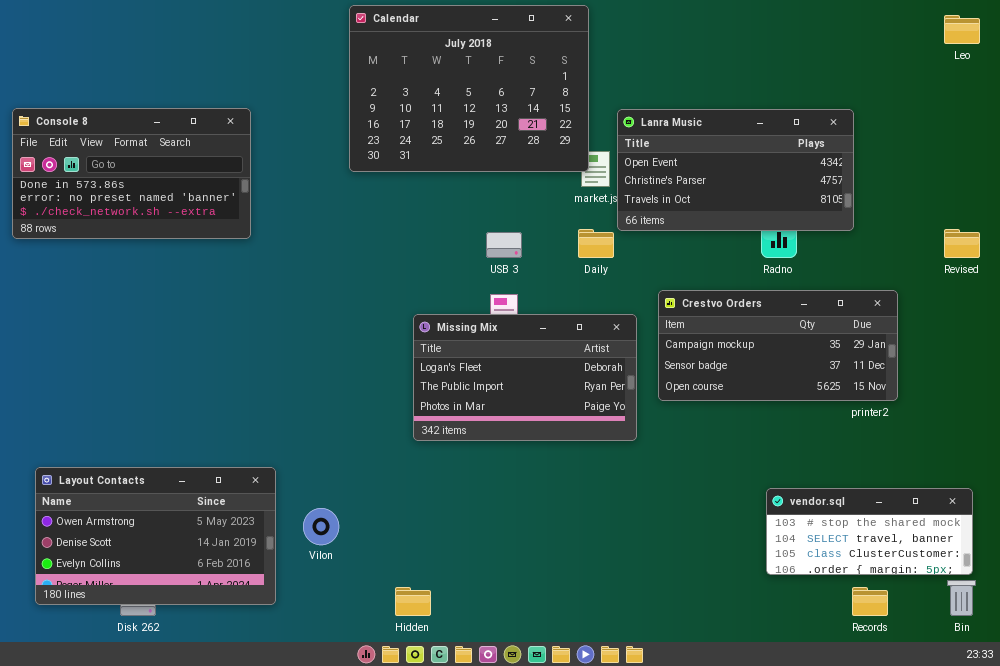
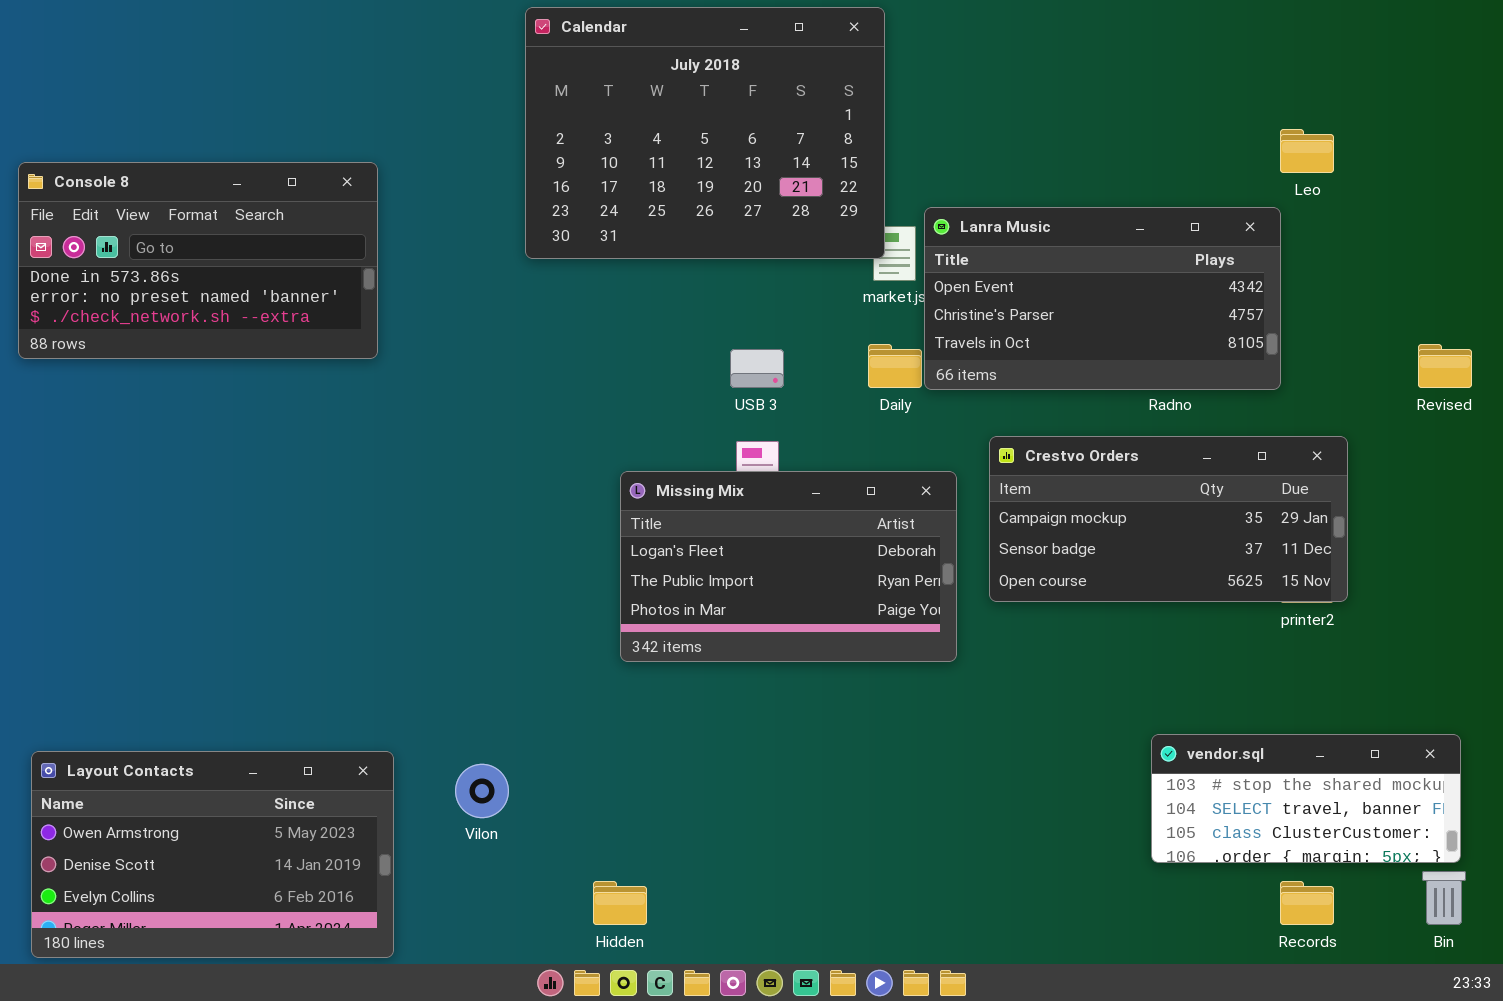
Leo: [944,15,980,44] -> [1280,129,1334,173], moved
Lanra Music: [617,109,854,231] -> [924,207,1281,390], moved
Layout Contacts: [35,467,276,605] -> [31,751,394,958], moved

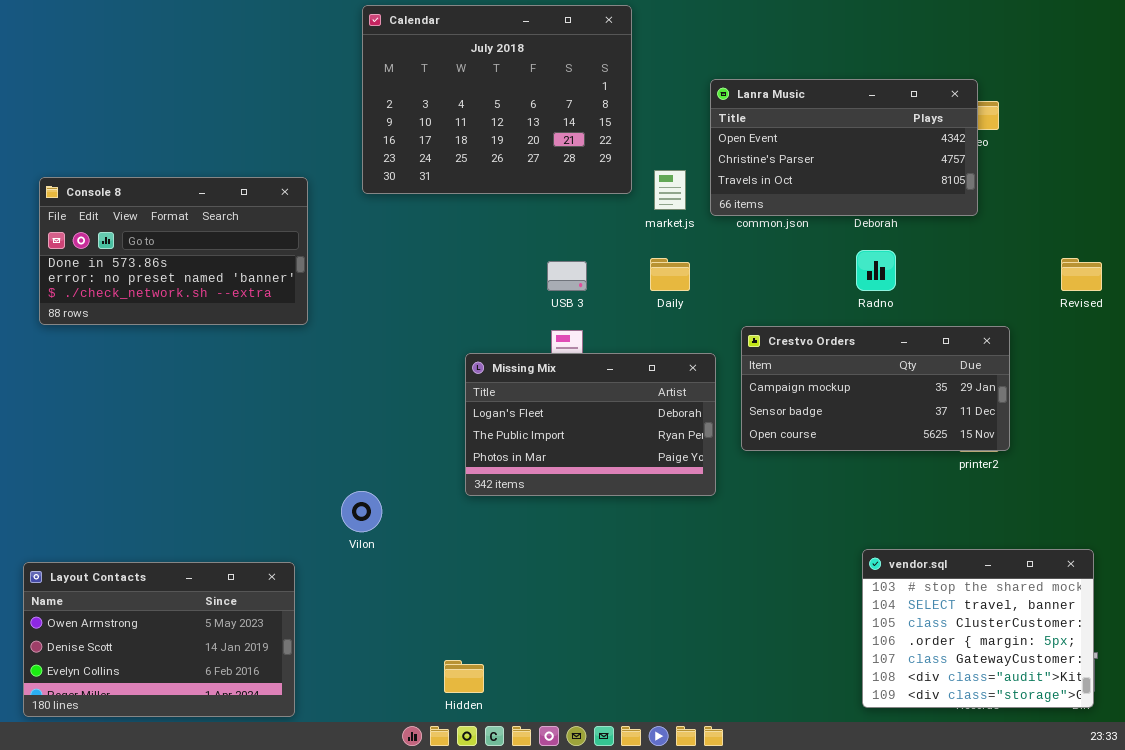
Calendar: [525,7,885,259] -> [362,5,632,194], moved
Console 8: [18,162,378,359] -> [39,177,308,325], moved
Lanra Music: [924,207,1281,390] -> [710,79,978,216], moved
vendor.sql: [1151,734,1461,863] -> [862,549,1094,708], resized
Vilon: [455,764,509,818] -> [341,491,382,532], moved

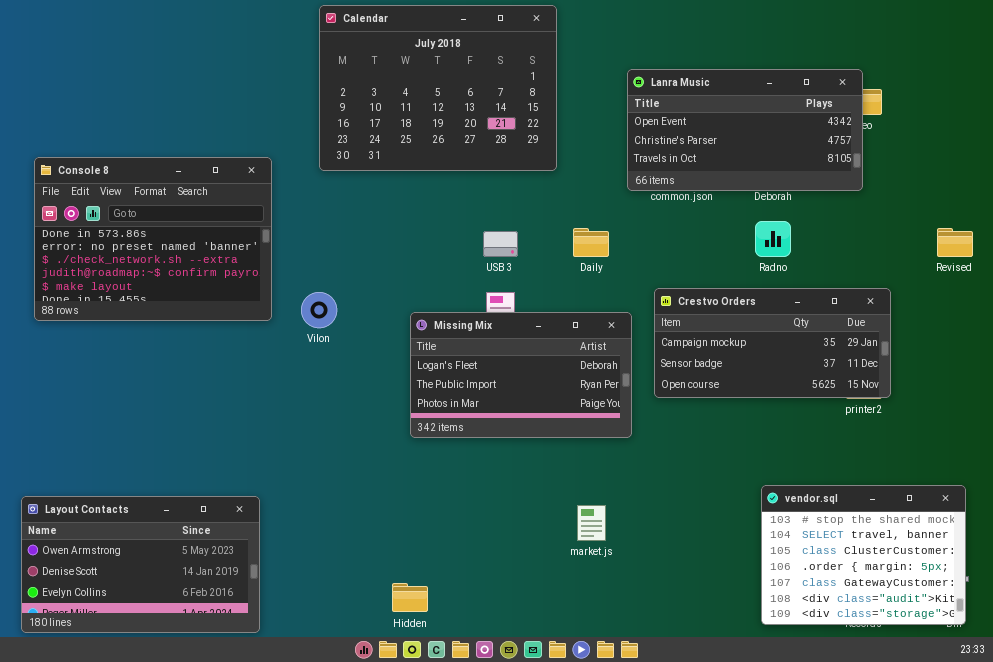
market.js: [654,170,686,210] -> [577,505,606,541], moved
Console 8: [39,177,308,325] -> [34,157,272,321], resized
Vilon: [341,491,382,532] -> [301,292,337,328], moved

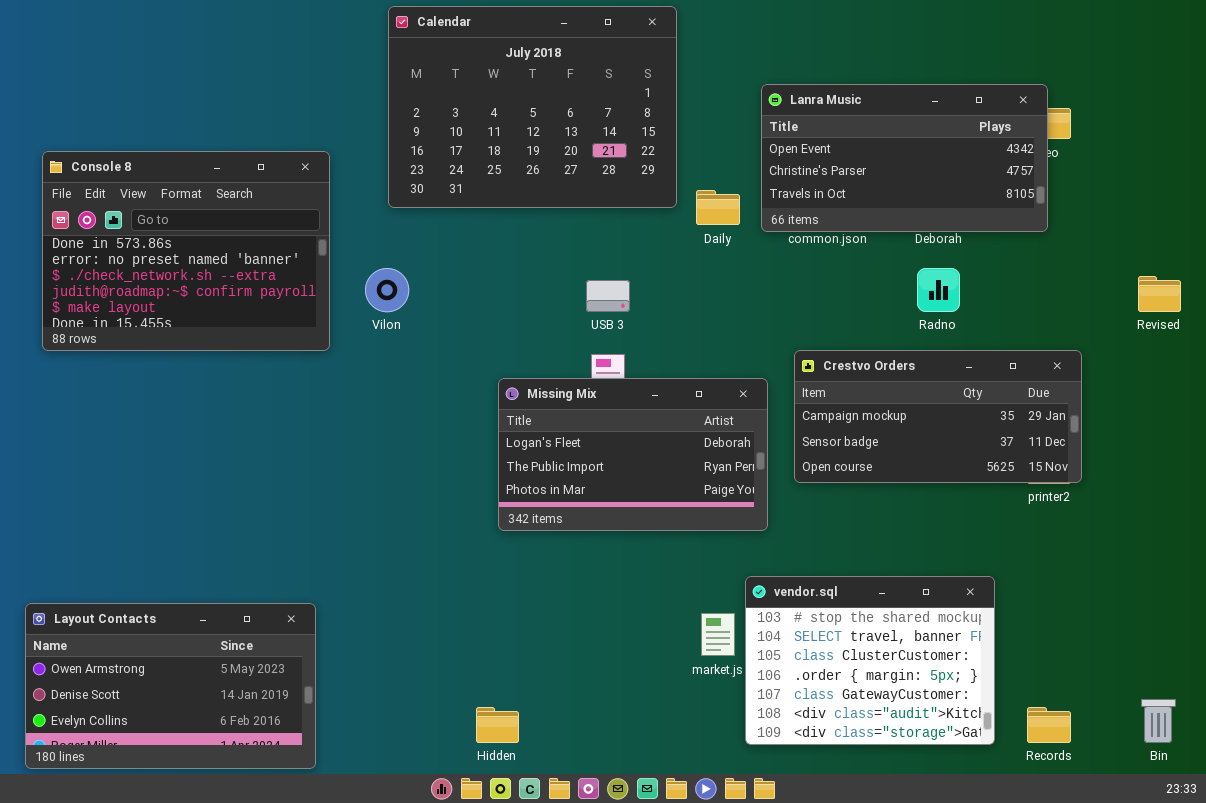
Console 8: [34,157,272,321] -> [42,151,330,351], moved
Daily: [573,228,609,257] -> [696,190,740,225], moved
Vilon: [301,292,337,328] -> [365,268,409,312], moved
vendor.sql: [761,485,966,625] -> [745,576,995,745], moved

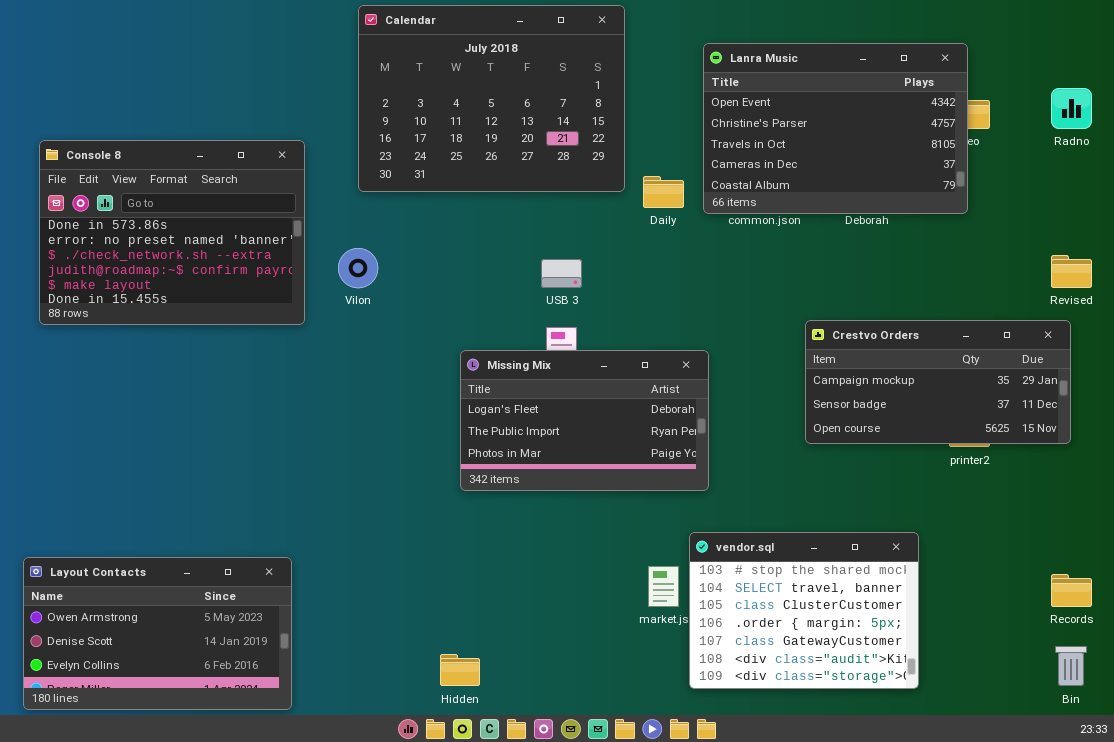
Lanra Music: [761,84,1048,232] -> [703,43,968,214], resized
Radno: [917,268,960,312] -> [1051,88,1092,129], moved
Crestvo Orders: [794,350,1082,483] -> [805,320,1071,444], moved
Records: [1027,707,1071,743] -> [1051,574,1092,607], moved

